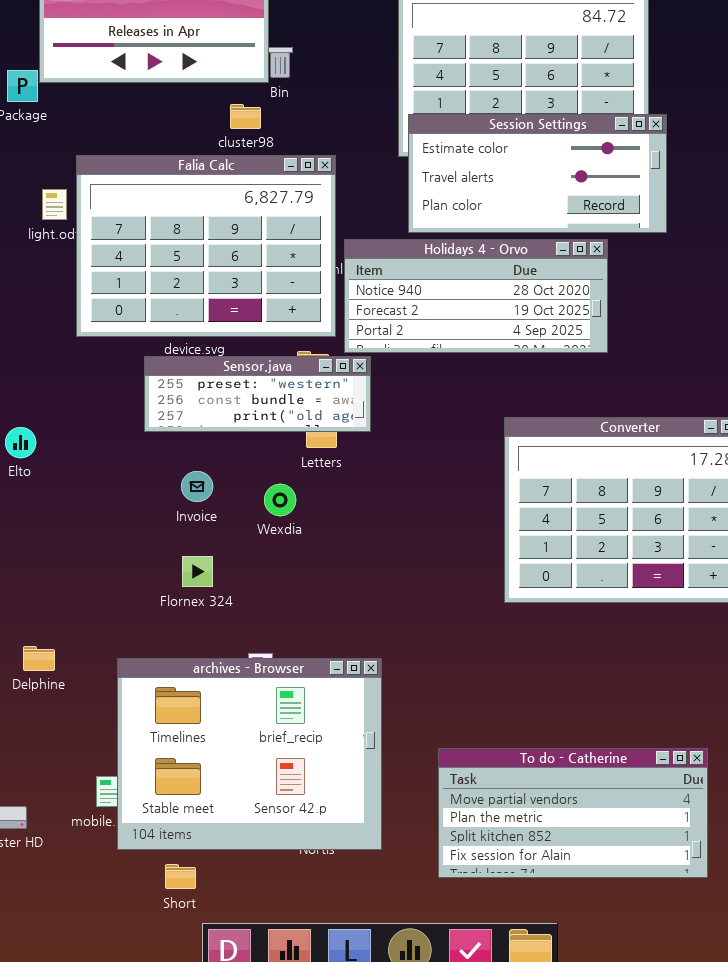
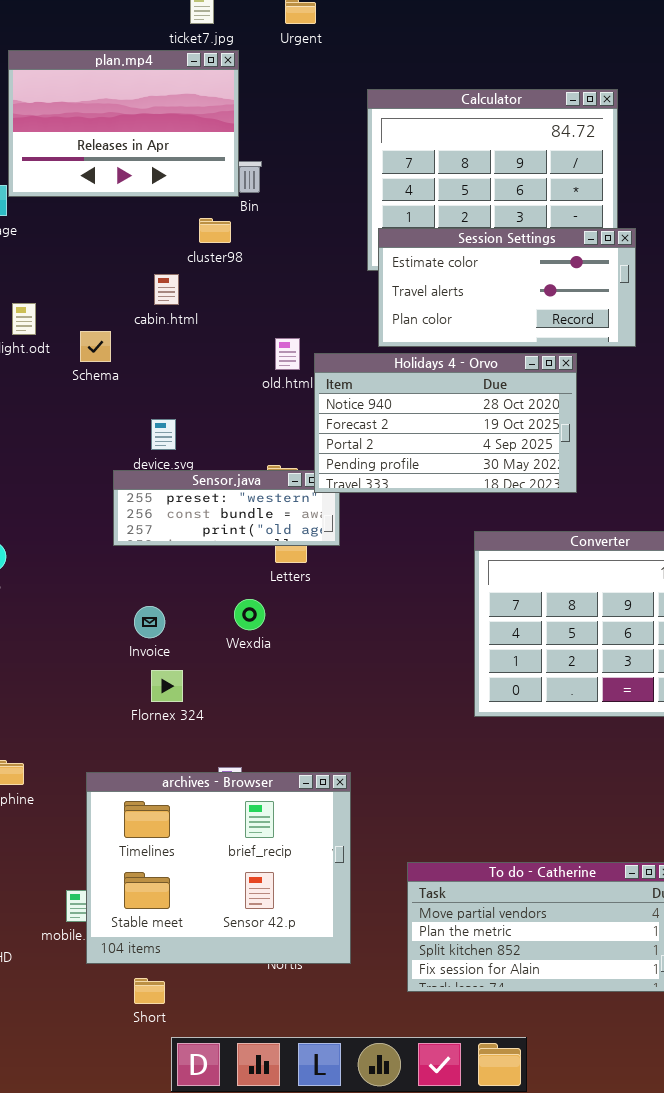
Falia Calc: [76,155,336,337] -> none, closed
Holidays 4 - Orvo: [344,239,608,353] -> [314,353,577,493], resized
Invoice: [181,471,213,502] -> [134,606,165,638], moved

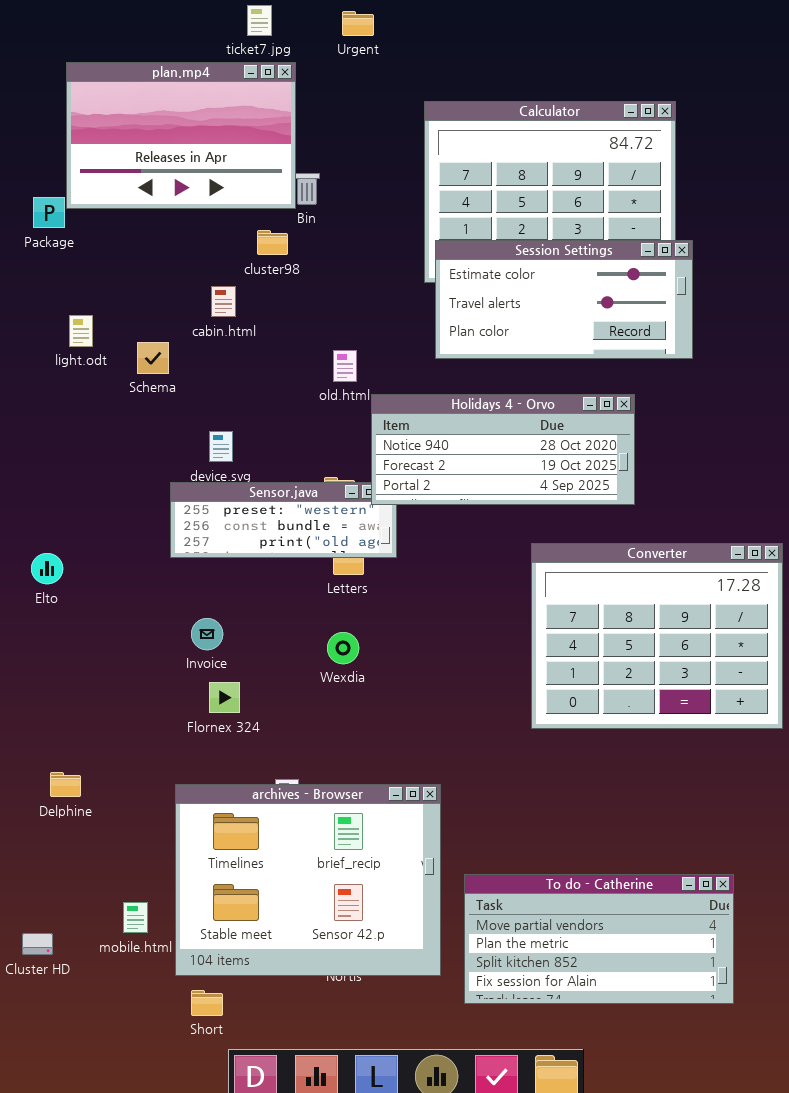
Holidays 4 - Orvo: [314,353,577,493] -> [371,394,635,505], resized
Wexdia: [234,599,265,630] -> [327,632,359,664], moved
archives - Browser: [86,772,351,964] -> [175,784,441,976], moved

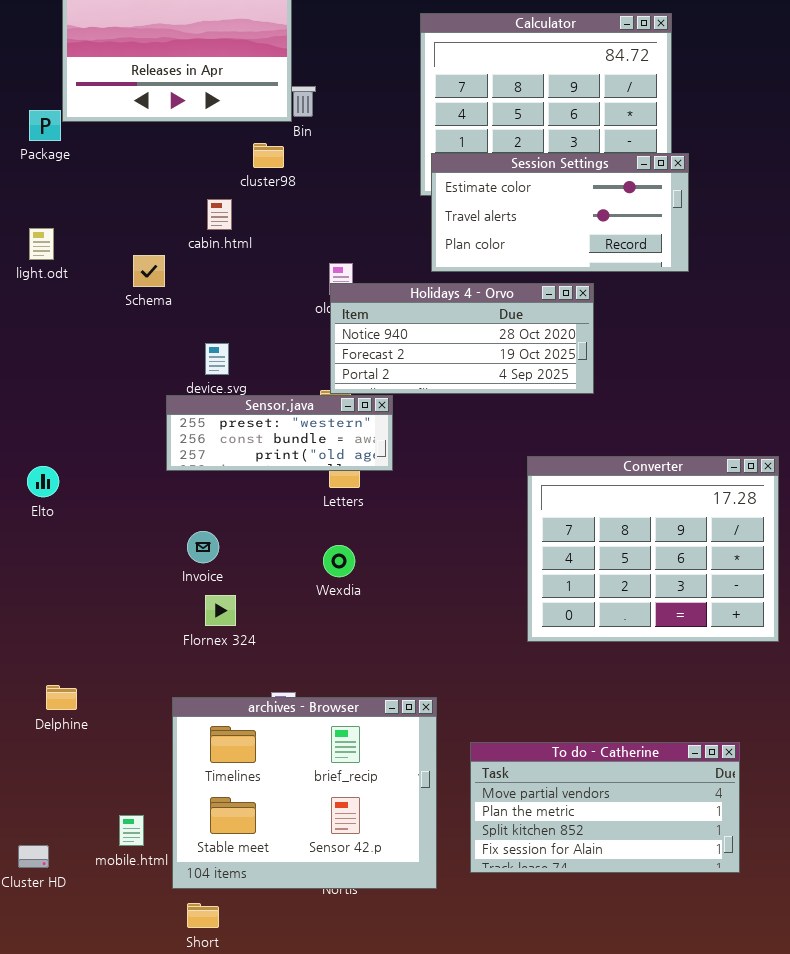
light.odt: [69,315,93,347] -> [29,228,54,260], moved
Holidays 4 - Orvo: [371,394,635,505] -> [330,283,594,394], moved
To do - Catherine: [464,874,734,1004] -> [470,742,740,873], moved

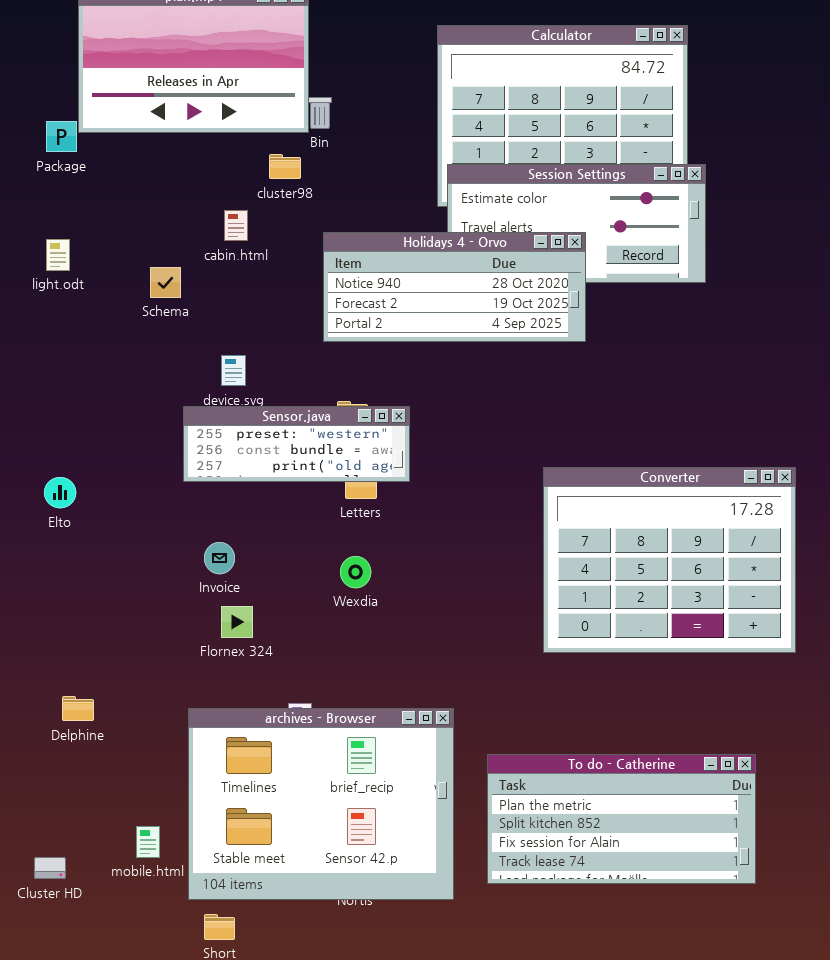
Holidays 4 - Orvo: [330,283,594,394] -> [323,232,586,342], moved
To do - Catherine: [470,742,740,873] -> [487,754,756,884], scrolled down 1 row

